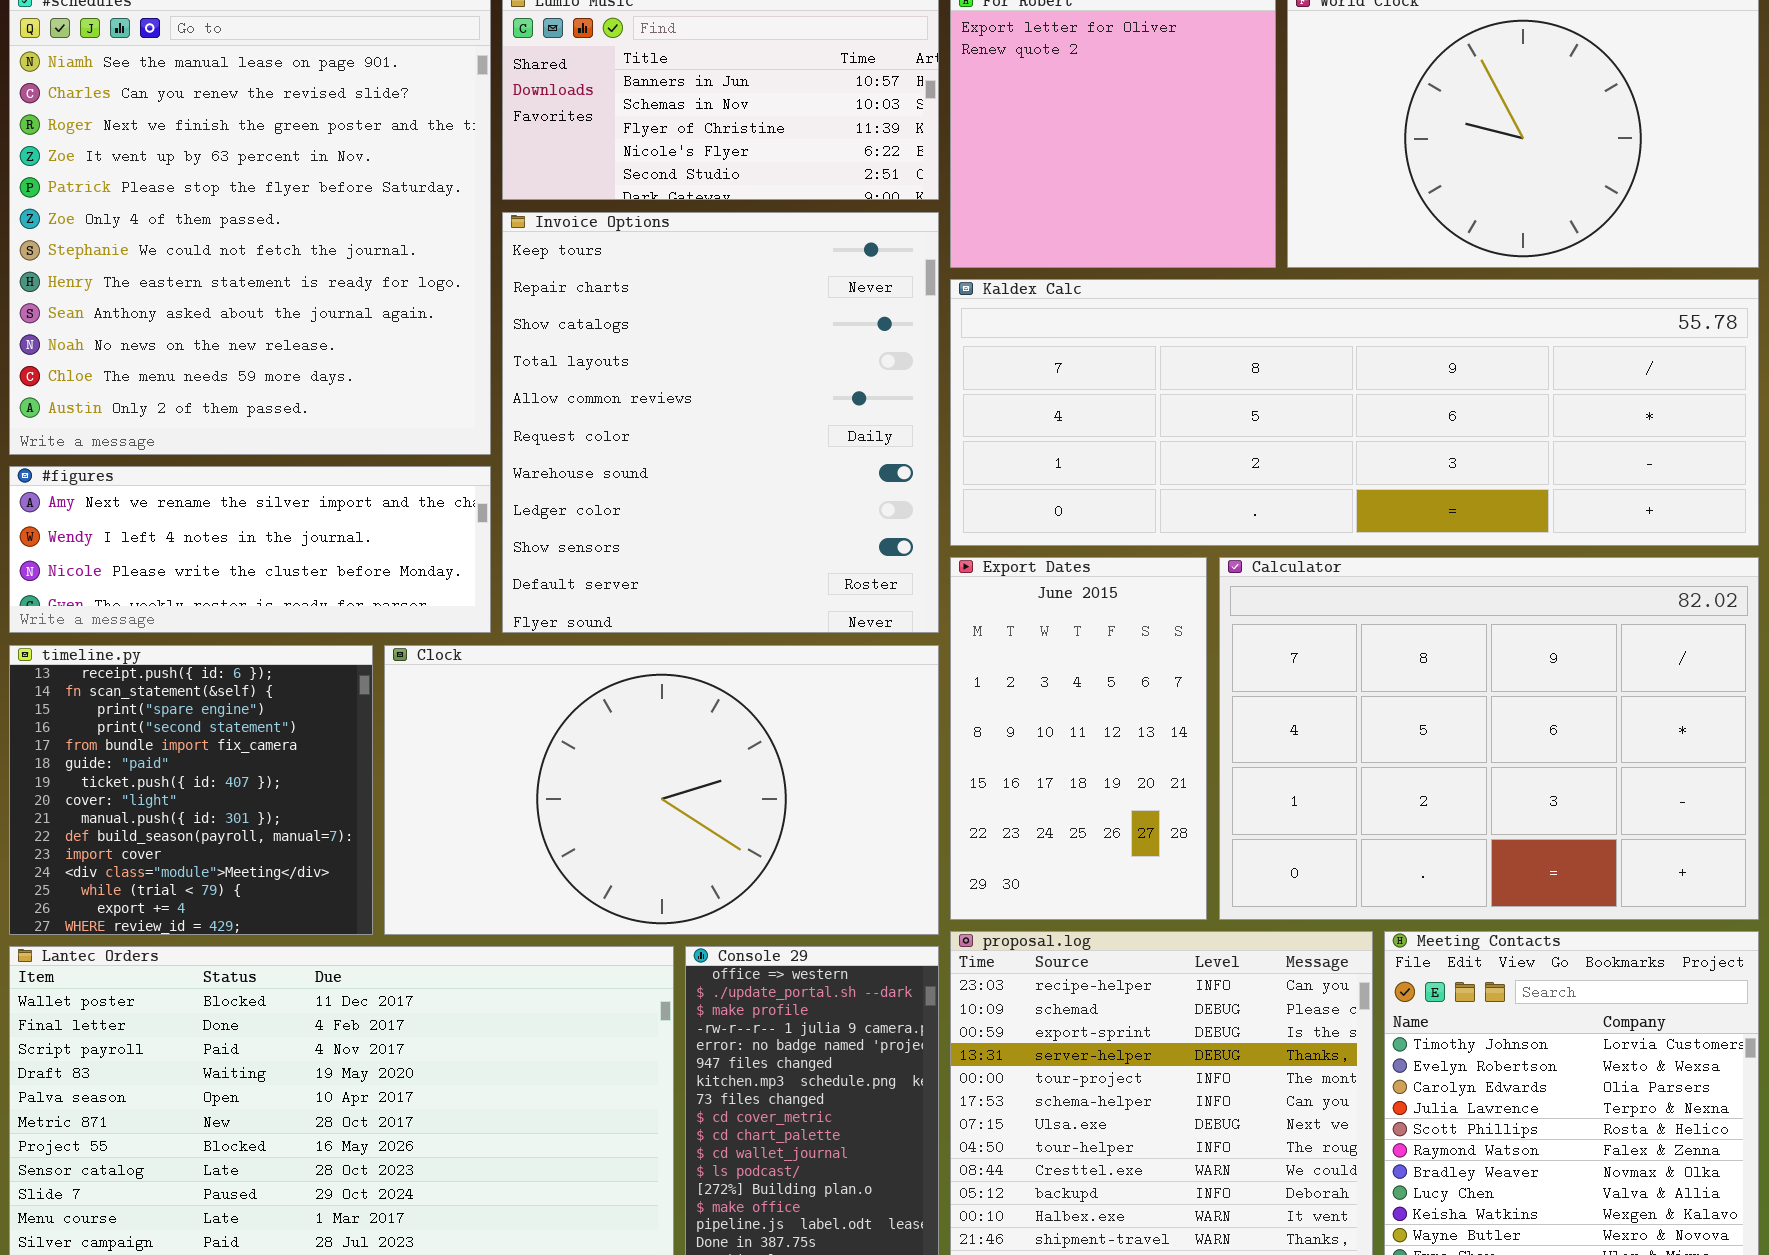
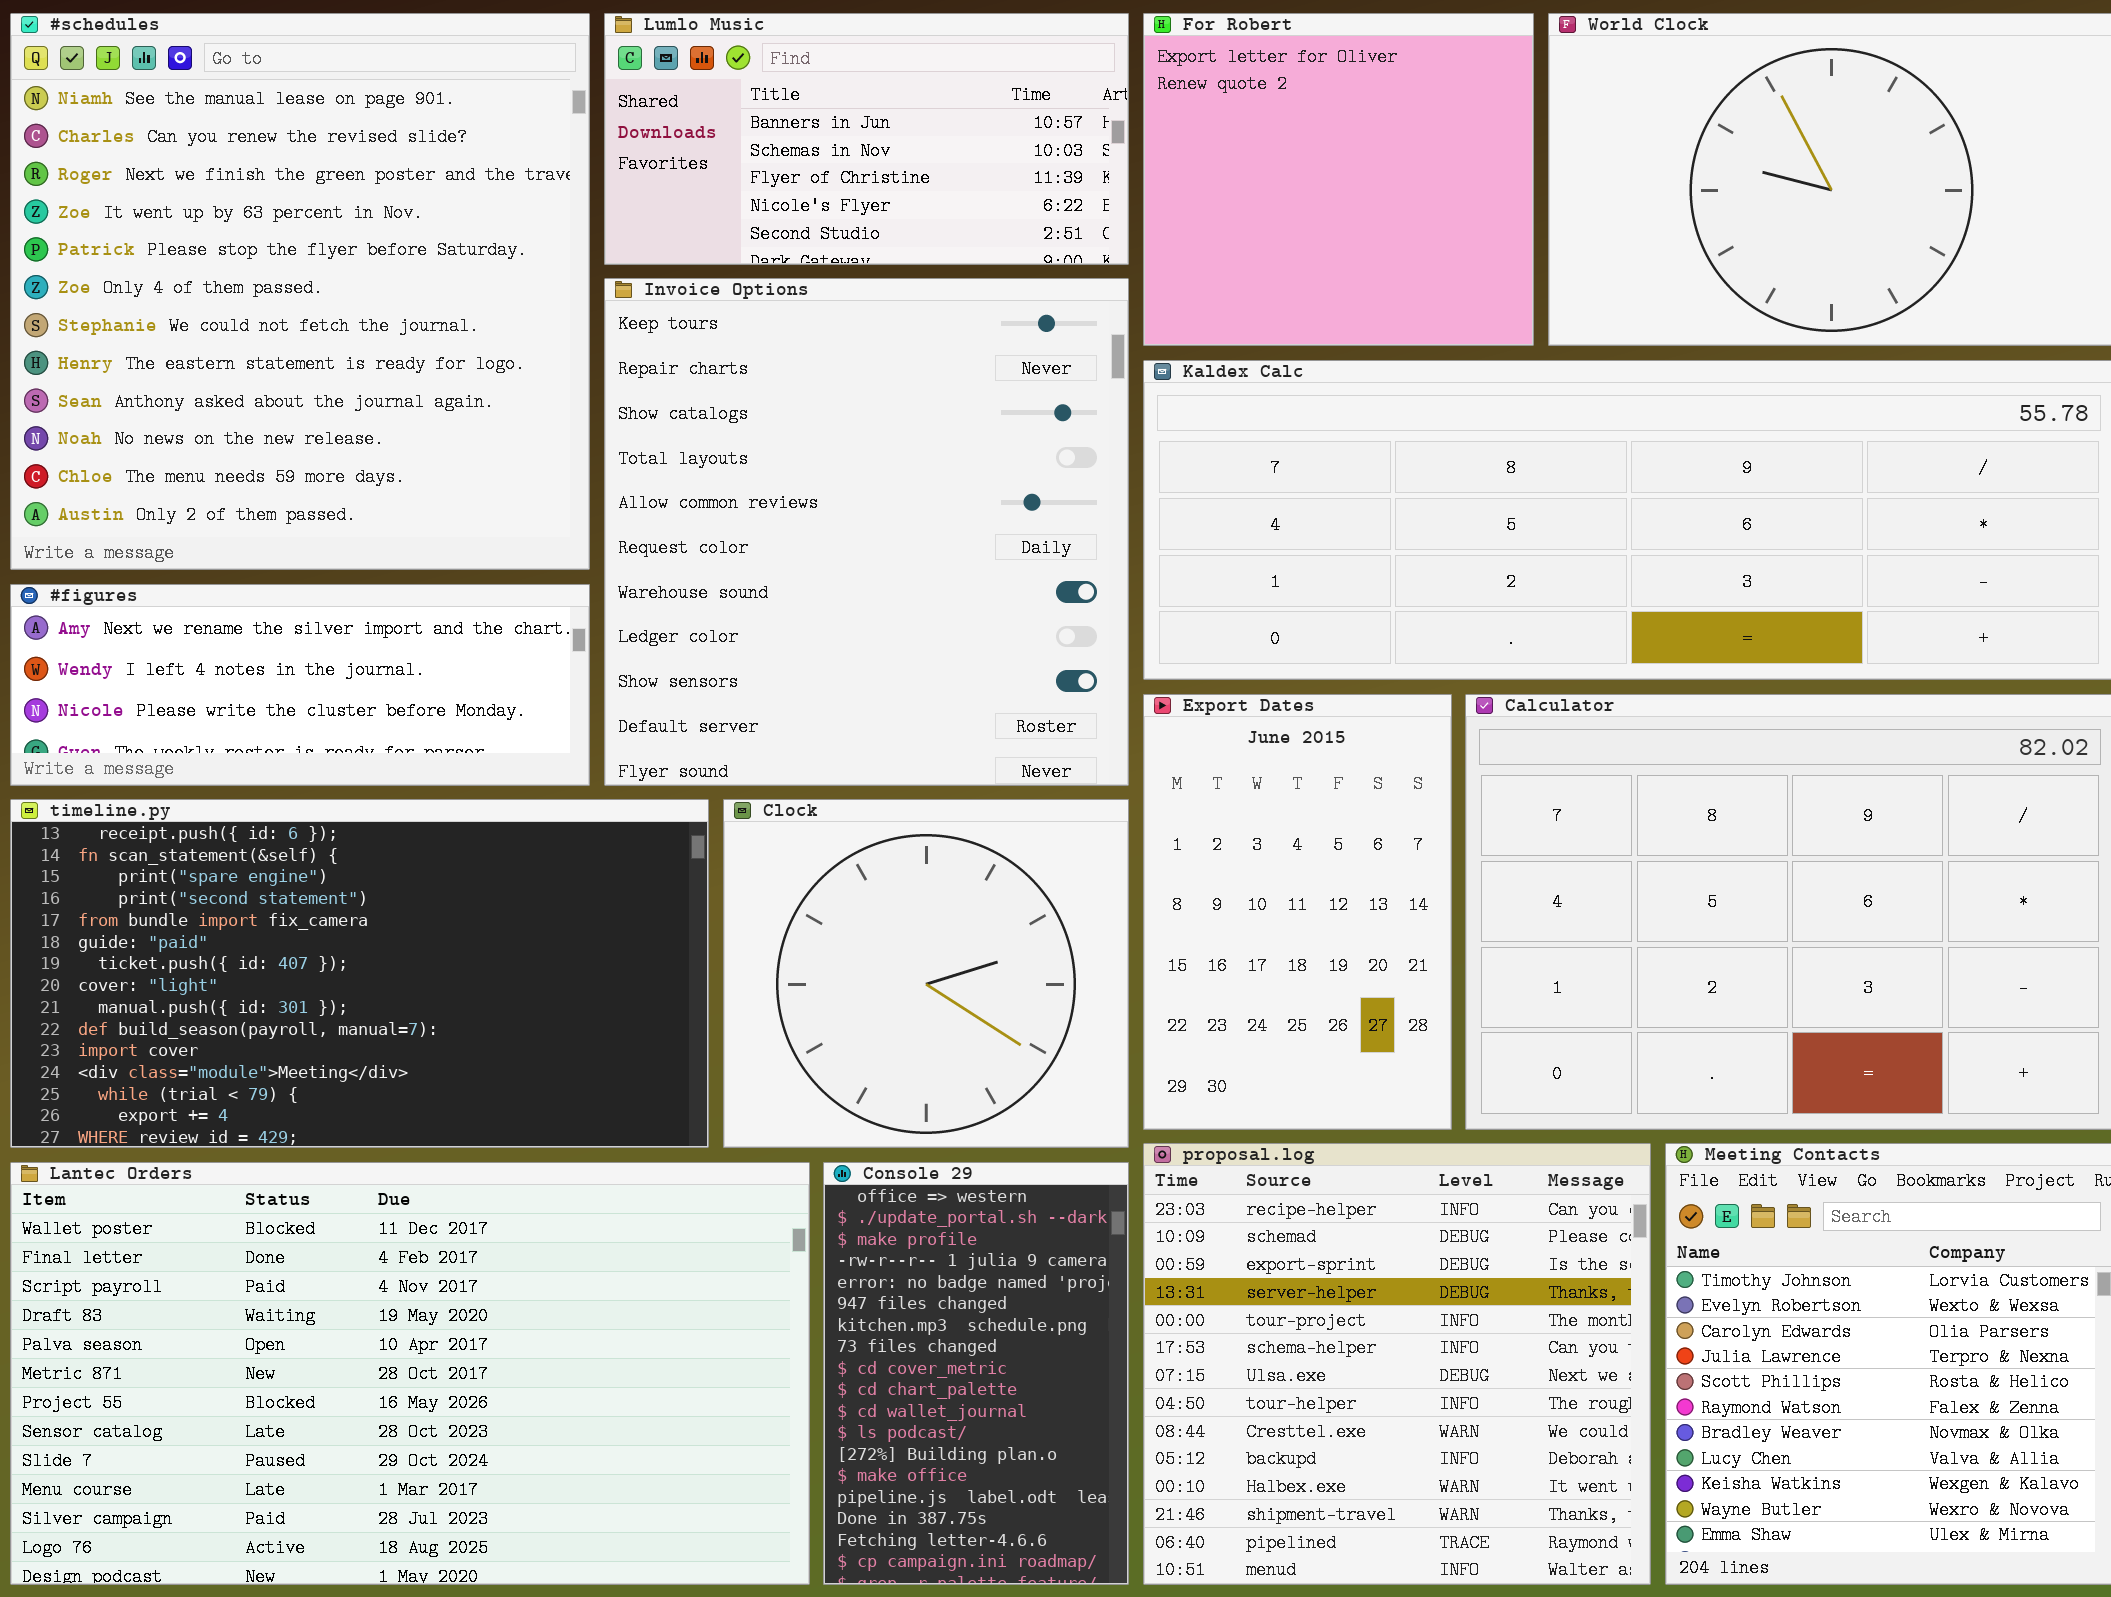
timeline.py: [9,645,373,935] -> [10,799,709,1148], resized
Clock: [384,645,939,935] -> [723,799,1129,1148], resized

